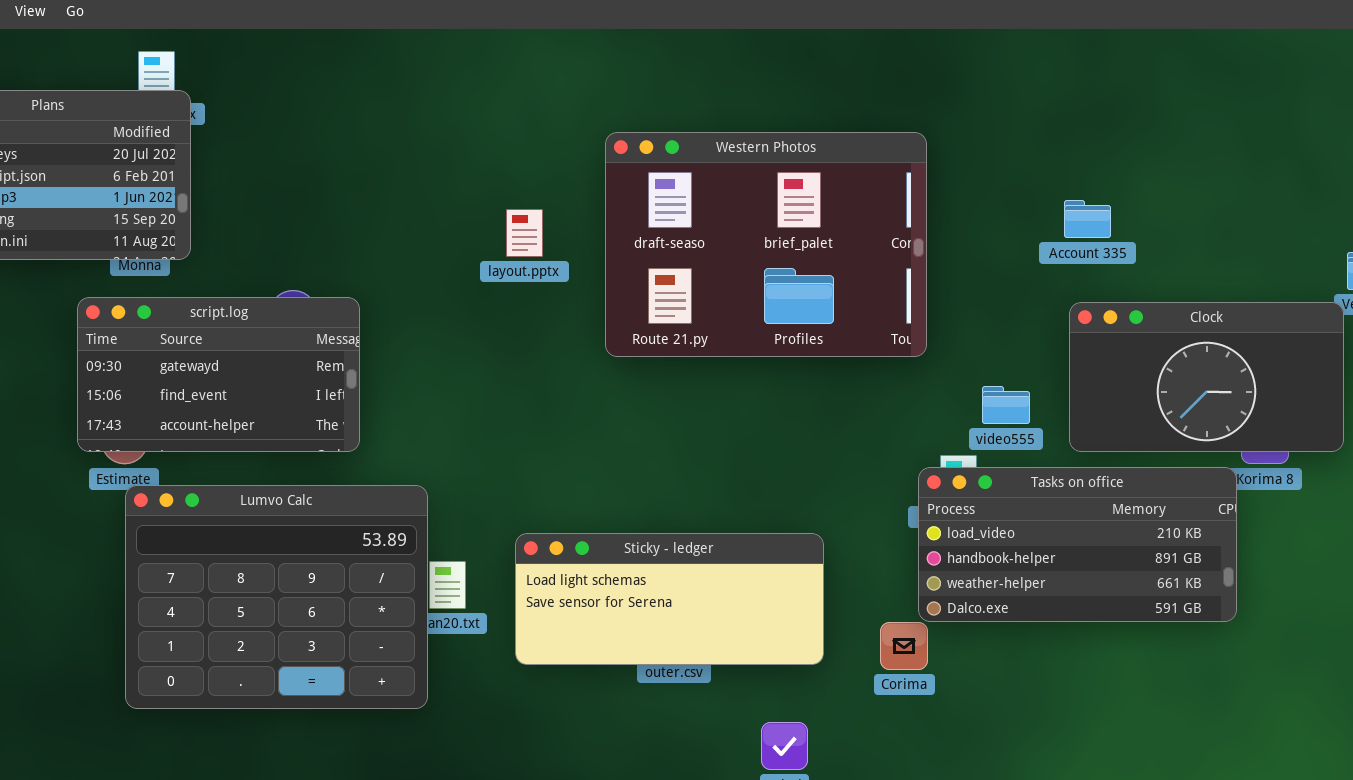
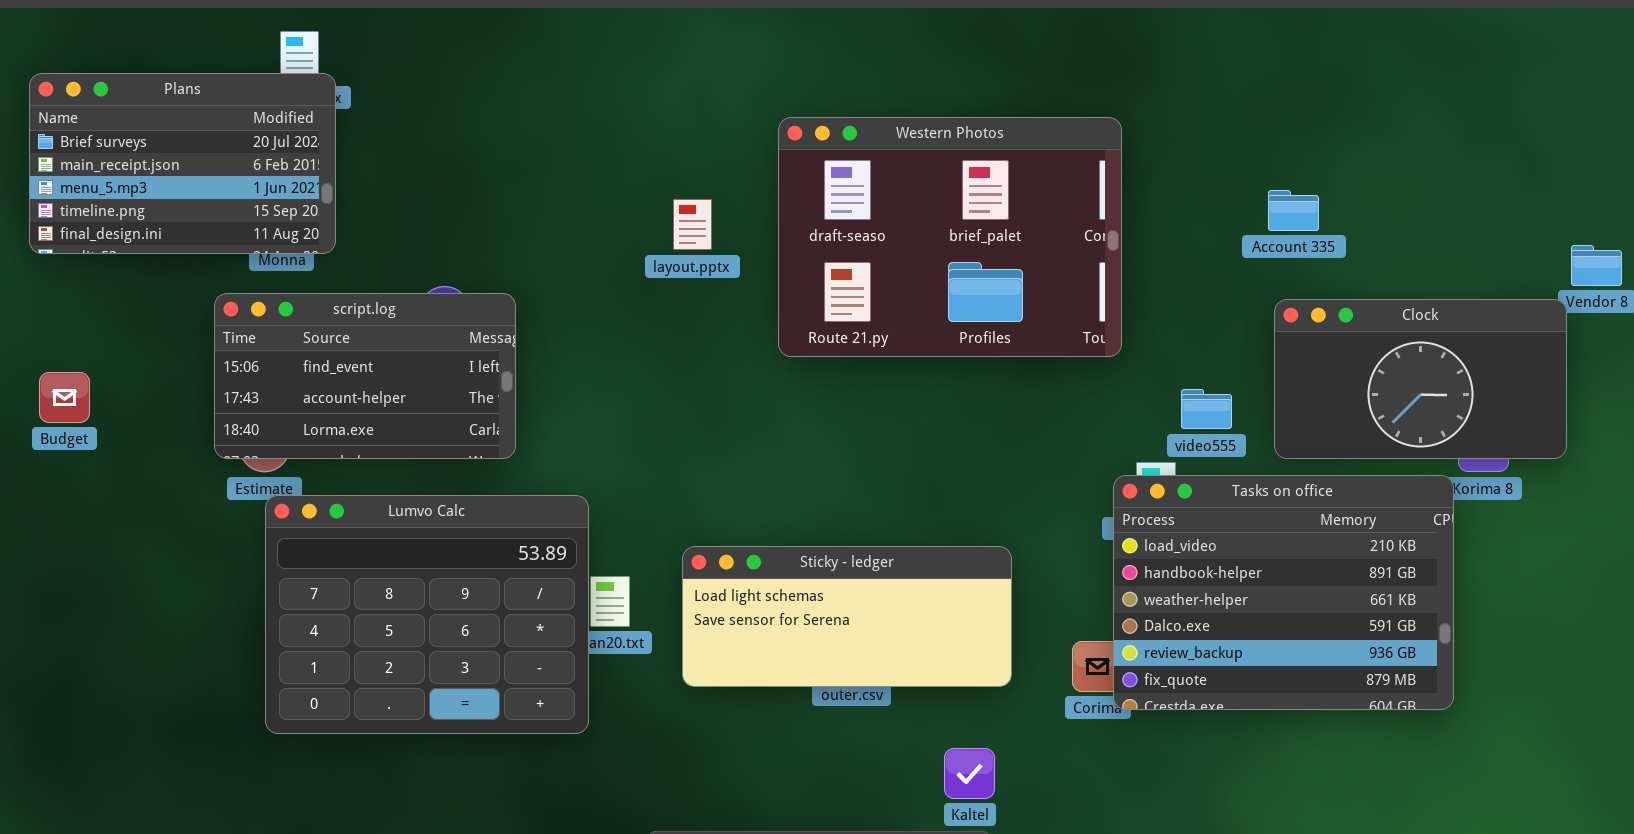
script.log: [77,297,360,452] -> [214,293,516,459], scrolled down 1 row
Tasks on office: [918,467,1237,622] -> [1113,475,1454,710], resized

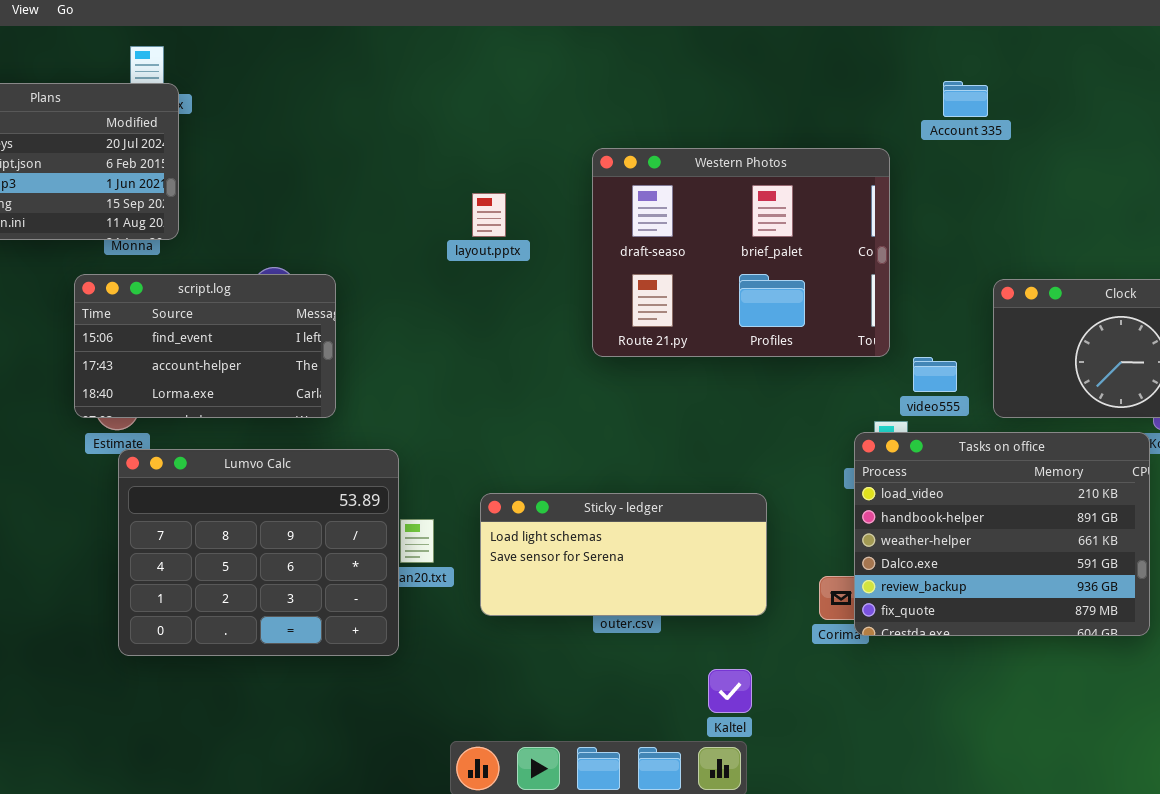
Western Photos: [778,117,1122,357] -> [592,148,890,357], moved
Account 335: [1268,190,1319,231] -> [943,81,988,117], moved

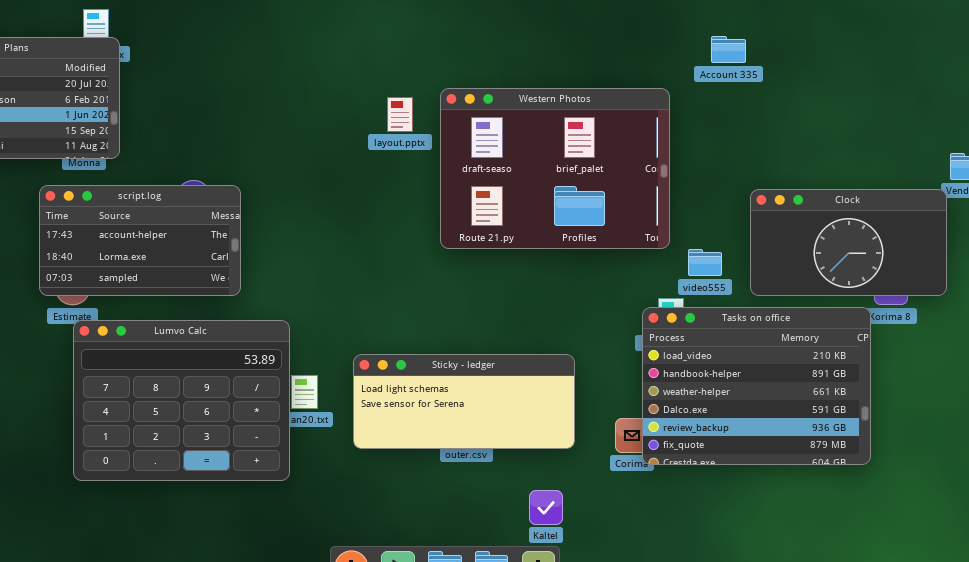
layout.pptx: [472,193,506,237] -> [387,97,413,132], moved
script.log: [74,274,336,418] -> [39,185,241,296], scrolled down 1 row

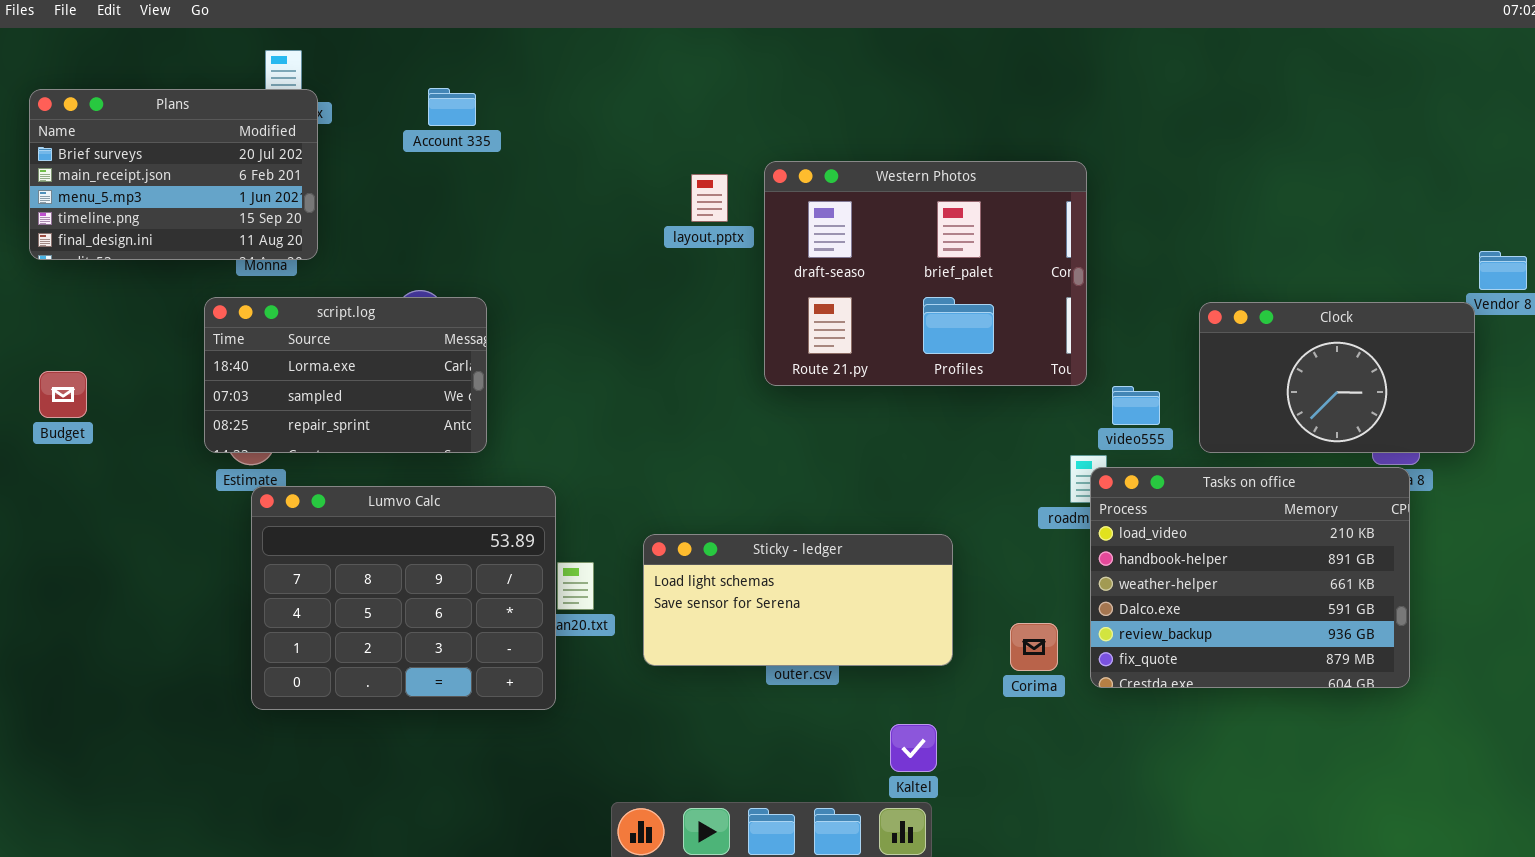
Account 335: [711,36,746,63] -> [428,88,476,126], moved
script.log: [39,185,241,296] -> [204,297,487,453], scrolled down 1 row
Tasks on office: [642,307,871,465] -> [1090,467,1410,688], moved

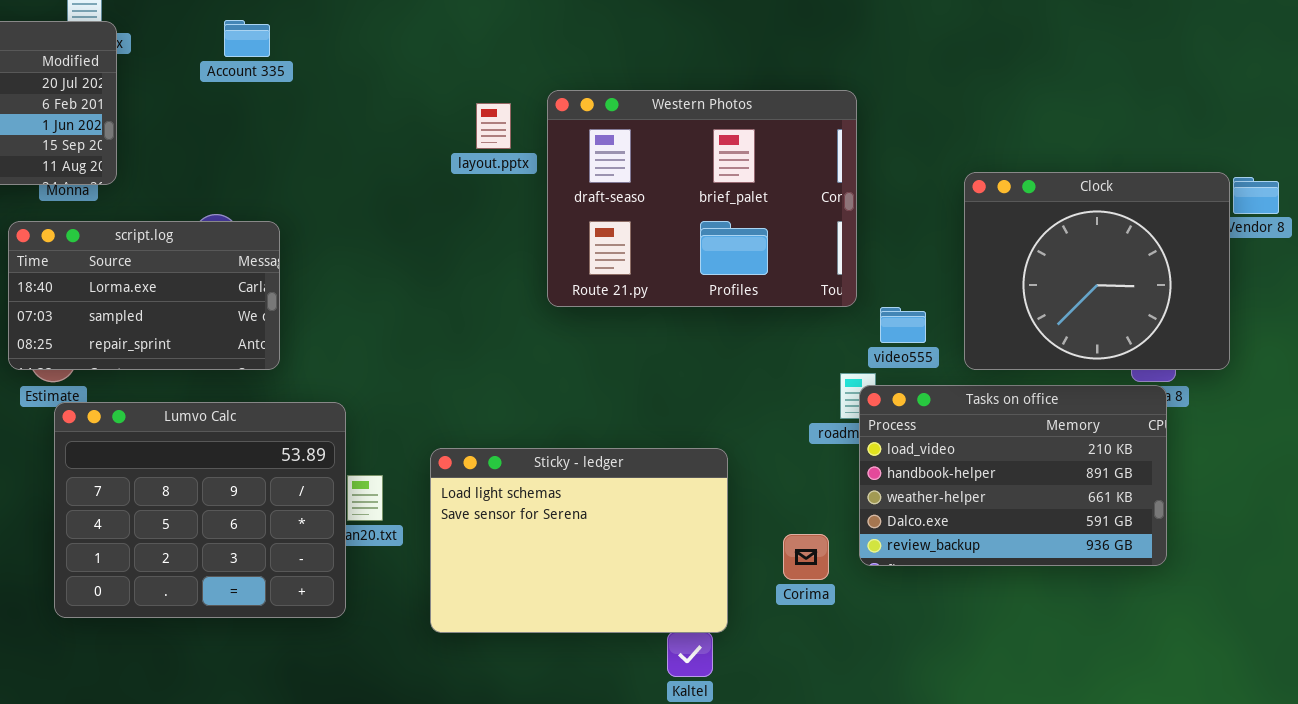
Clock: [1199,302,1475,453] -> [964,172,1230,370], resized
Tasks on office: [1090,467,1410,688] -> [859,385,1167,566], resized
Sticky - ledger: [643,534,953,666] -> [430,448,728,633], resized

